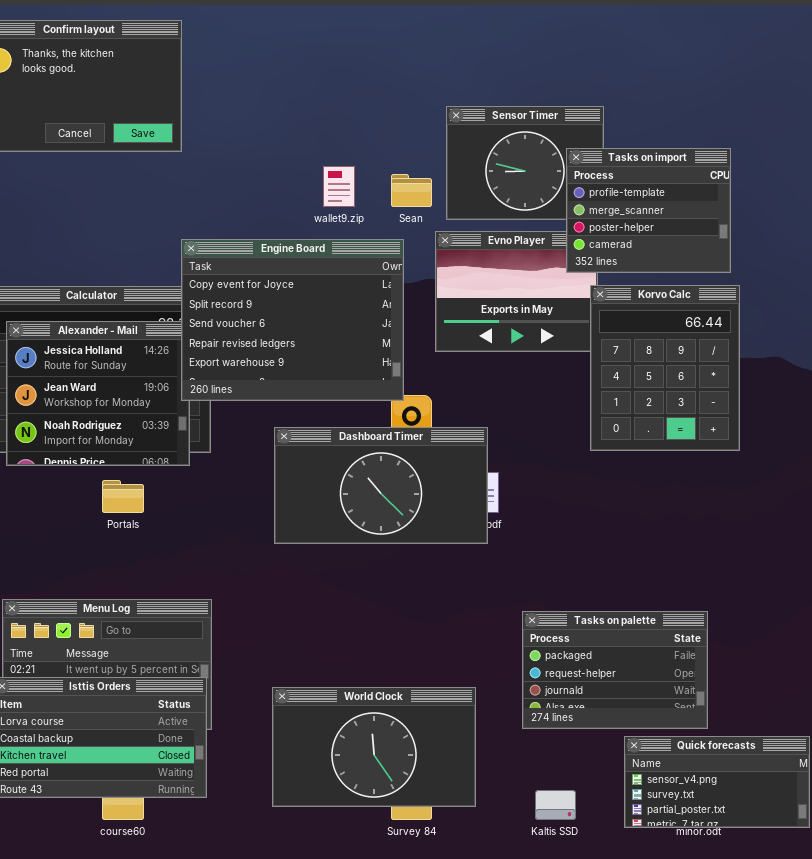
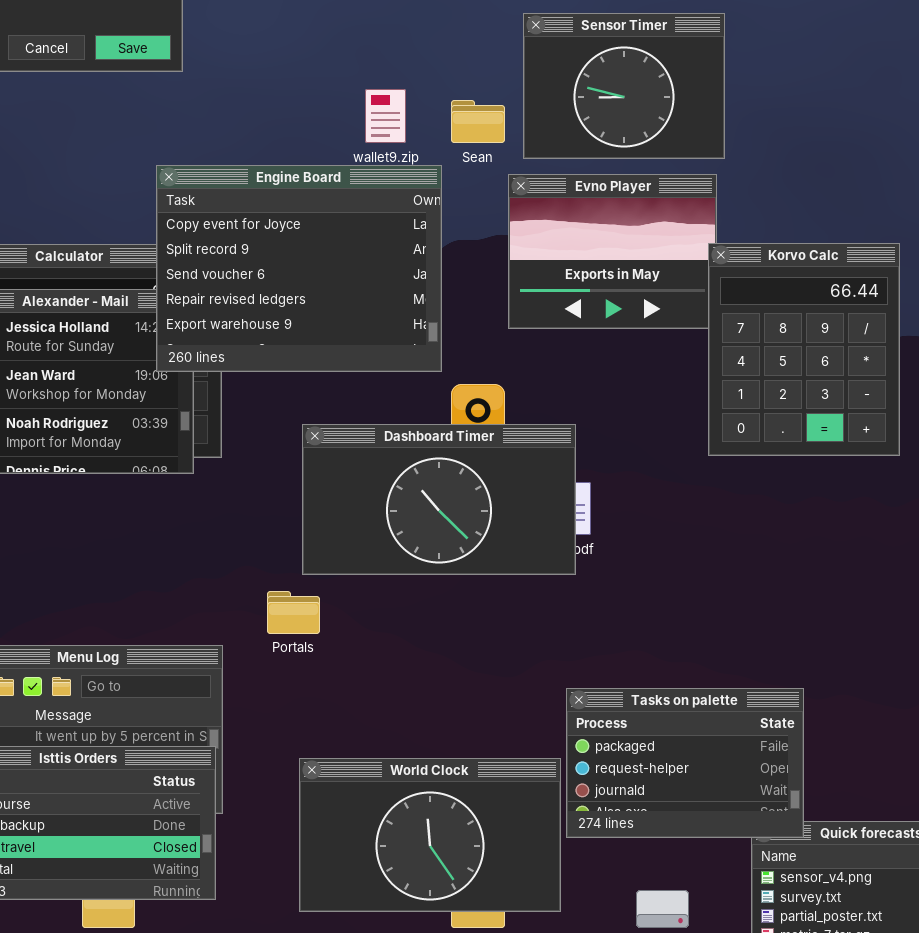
Tasks on import: [566,148,731,273] -> none, closed
Engine Board: [181,239,404,401] -> [156,165,442,372], moved
Portals: [102,480,144,513] -> [267,591,320,634], moved
Tasks on palette: [522,611,708,729] -> [566,688,804,838], moved

